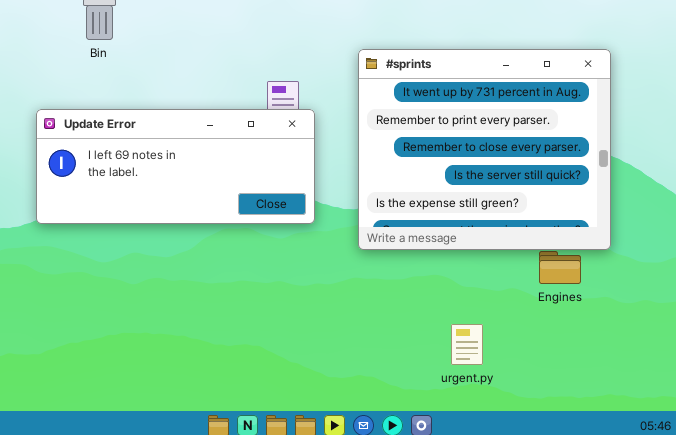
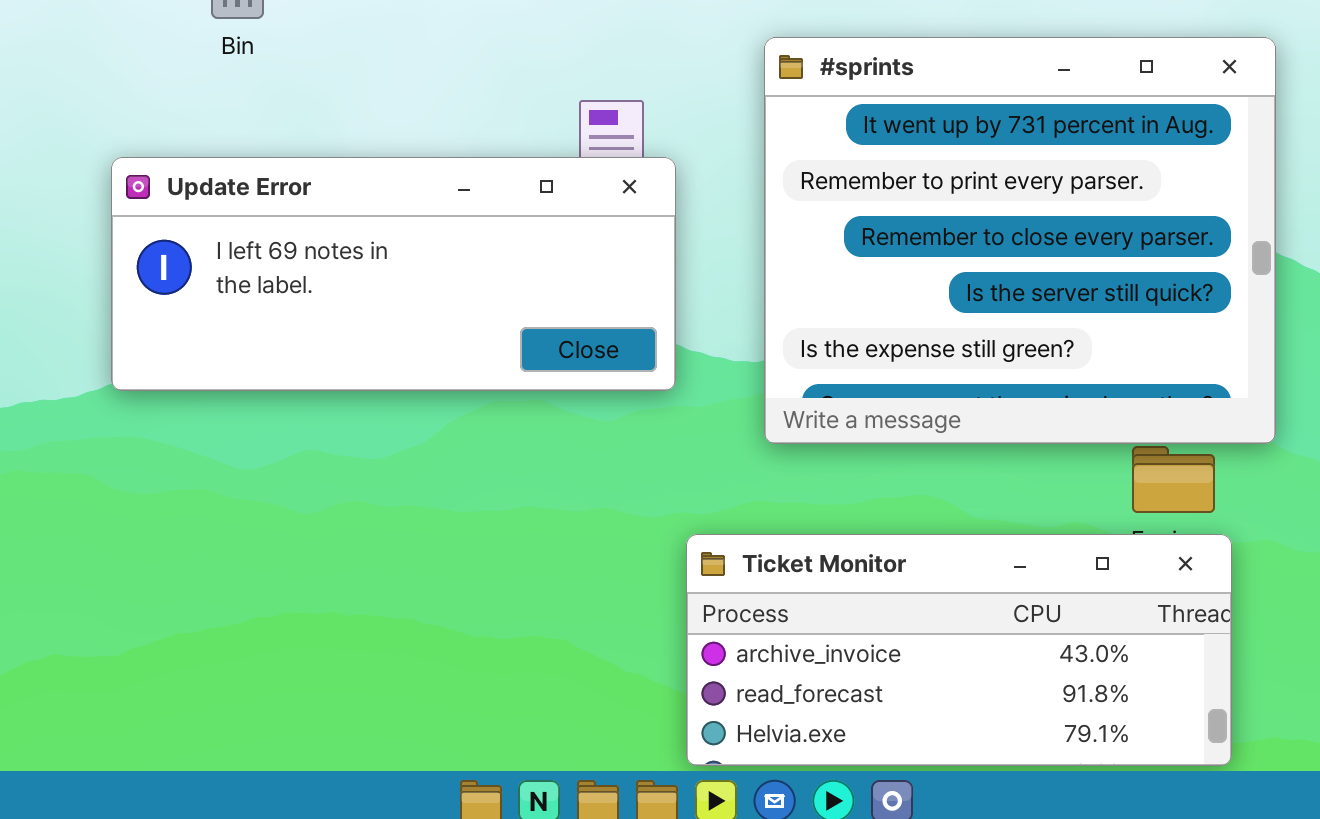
Ticket Monitor: none -> [686,534,1232,766], opened

